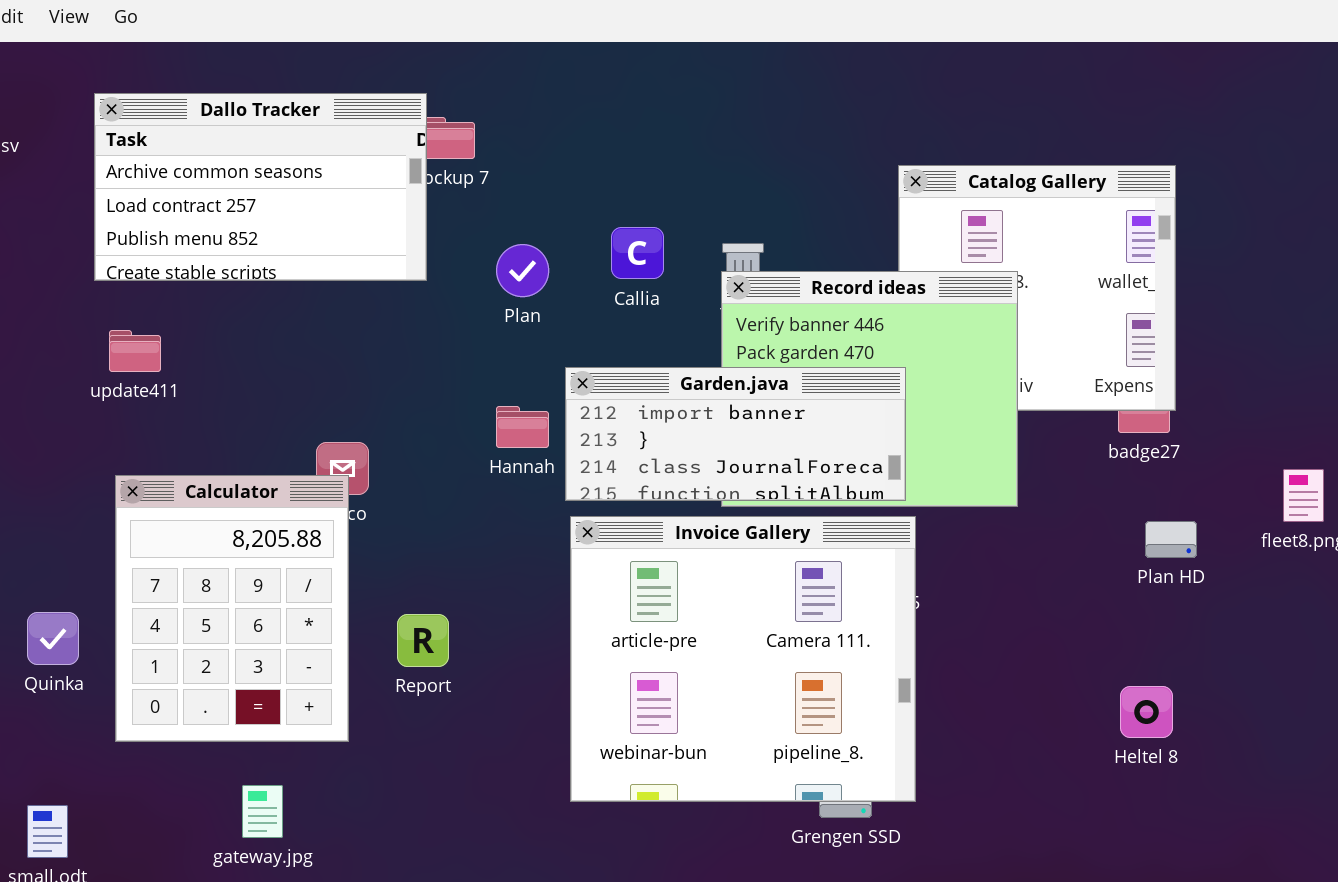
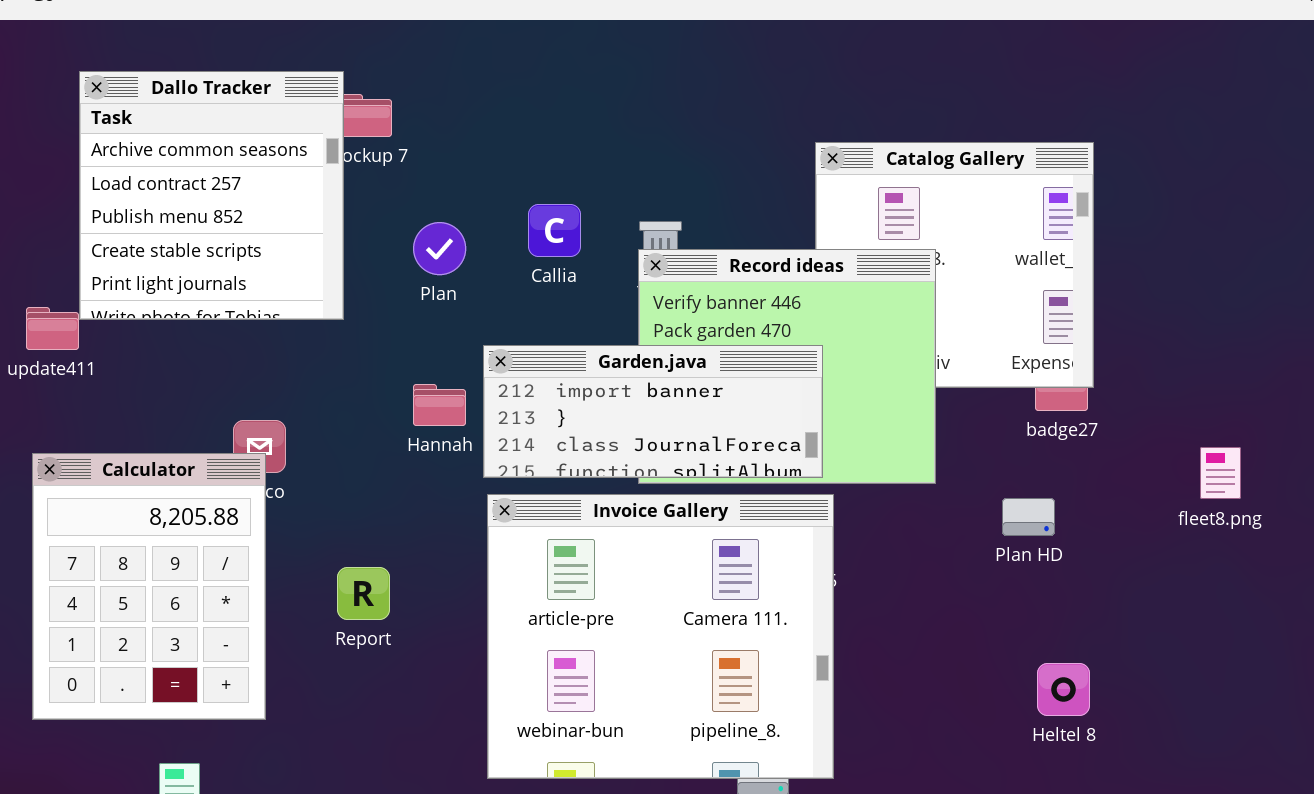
Dallo Tracker: [94,93,427,281] -> [79,71,344,320], resized
Plan HD: [1145,521,1197,558] -> [1002,498,1055,536], moved
Report: [397,614,449,667] -> [337,567,390,620], moved

